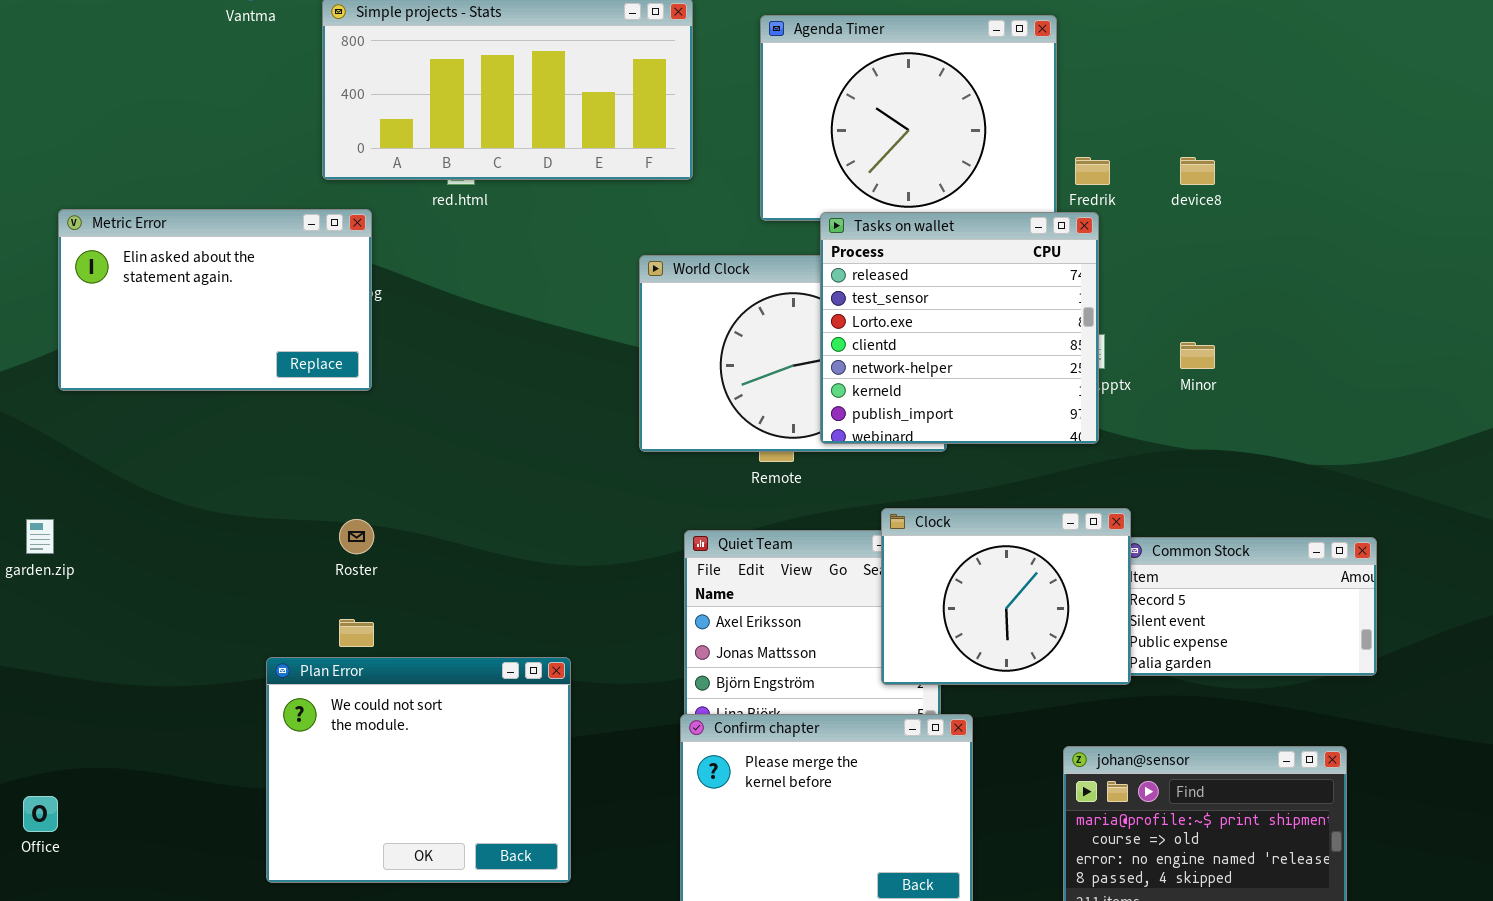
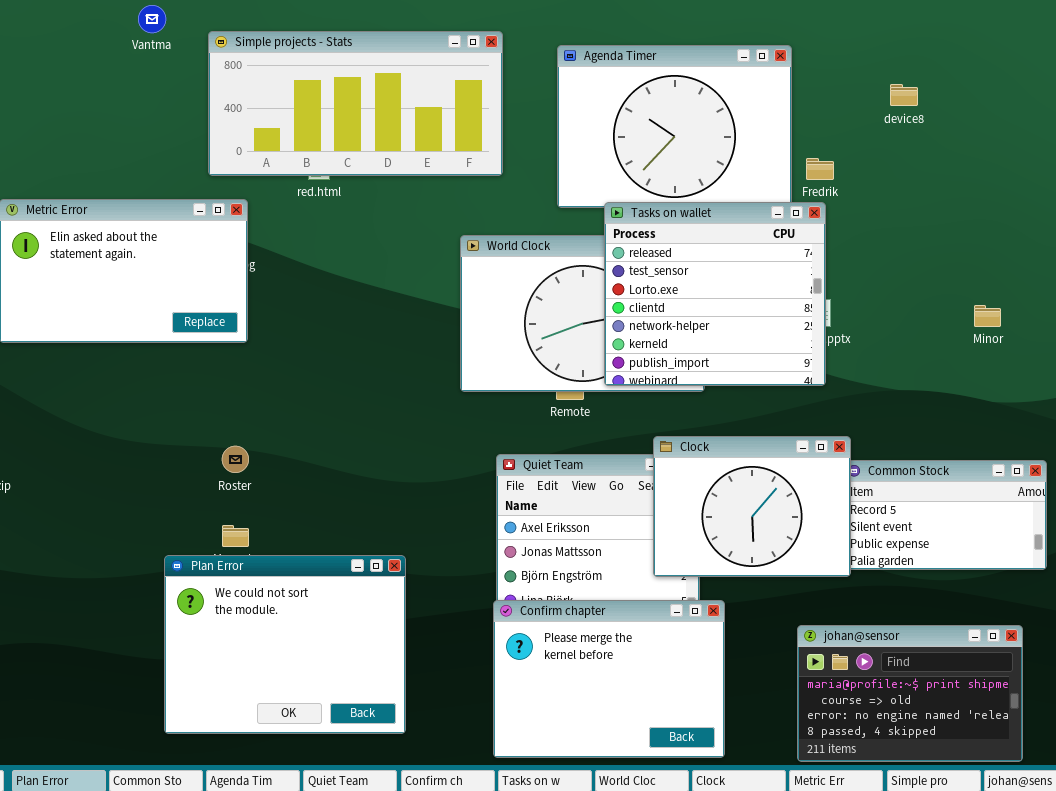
device8: [1180,157,1215,185] -> [890,84,918,106], moved
Minor: [1180,342,1215,369] -> [974,305,1001,327], moved

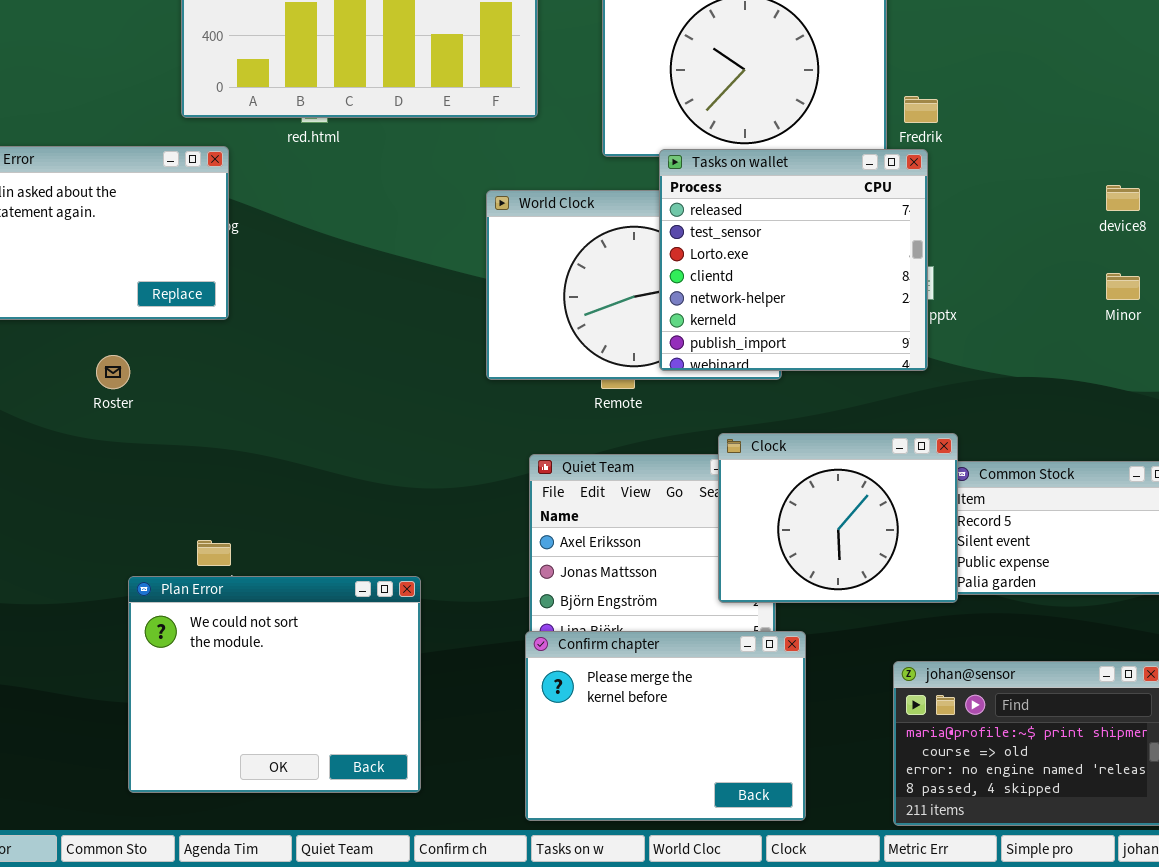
device8: [890,84,918,106] -> [1106,185,1140,211], moved
Roster: [222,446,249,473] -> [96,355,130,389], moved

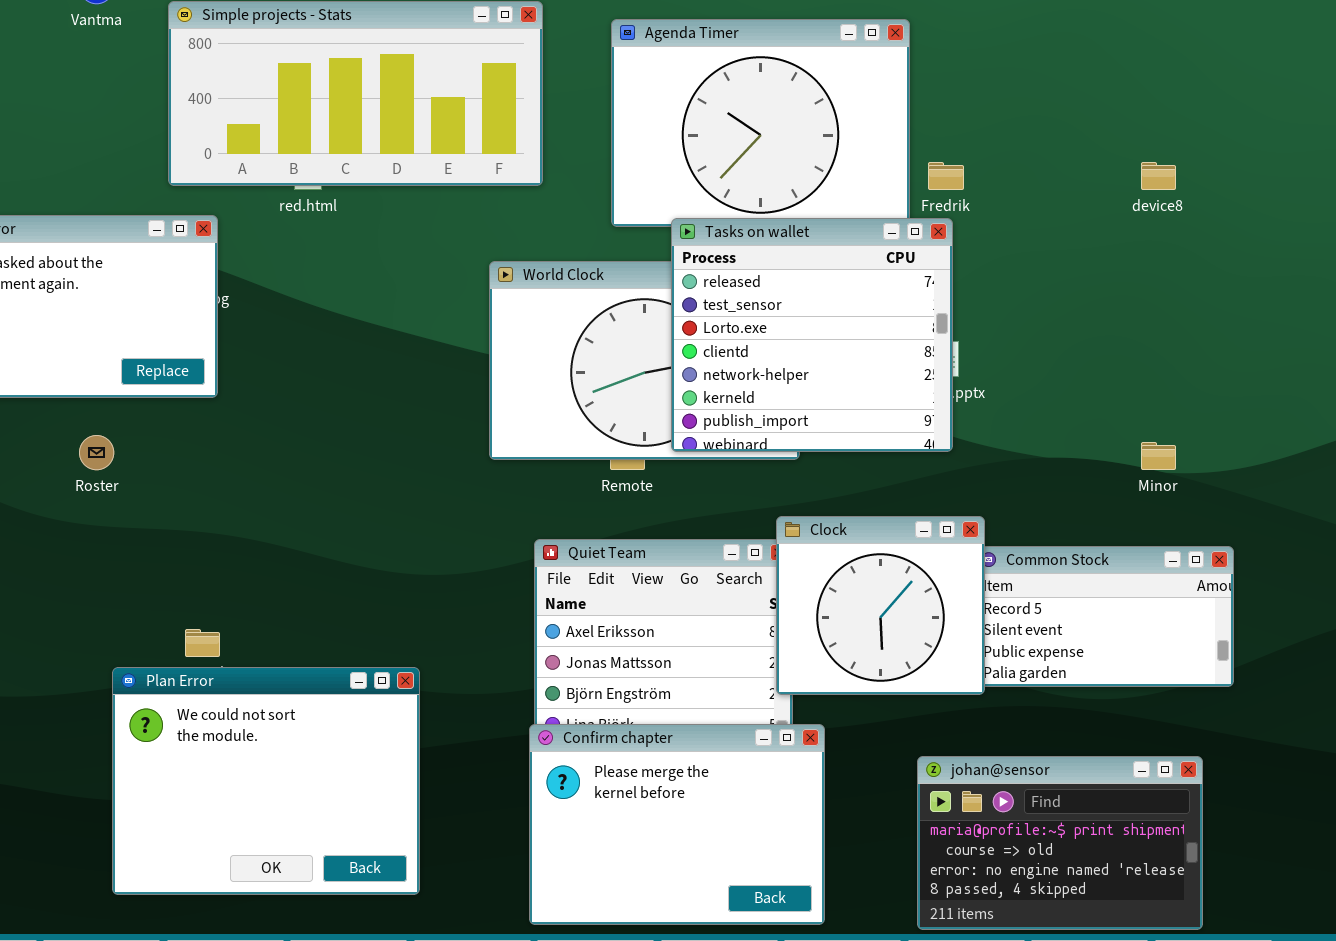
device8: [1106,185,1140,211] -> [1141,162,1176,190], moved
Minor: [1106,273,1140,300] -> [1141,442,1176,470], moved
Clock: [718,433,958,603] -> [776,516,985,695], resized

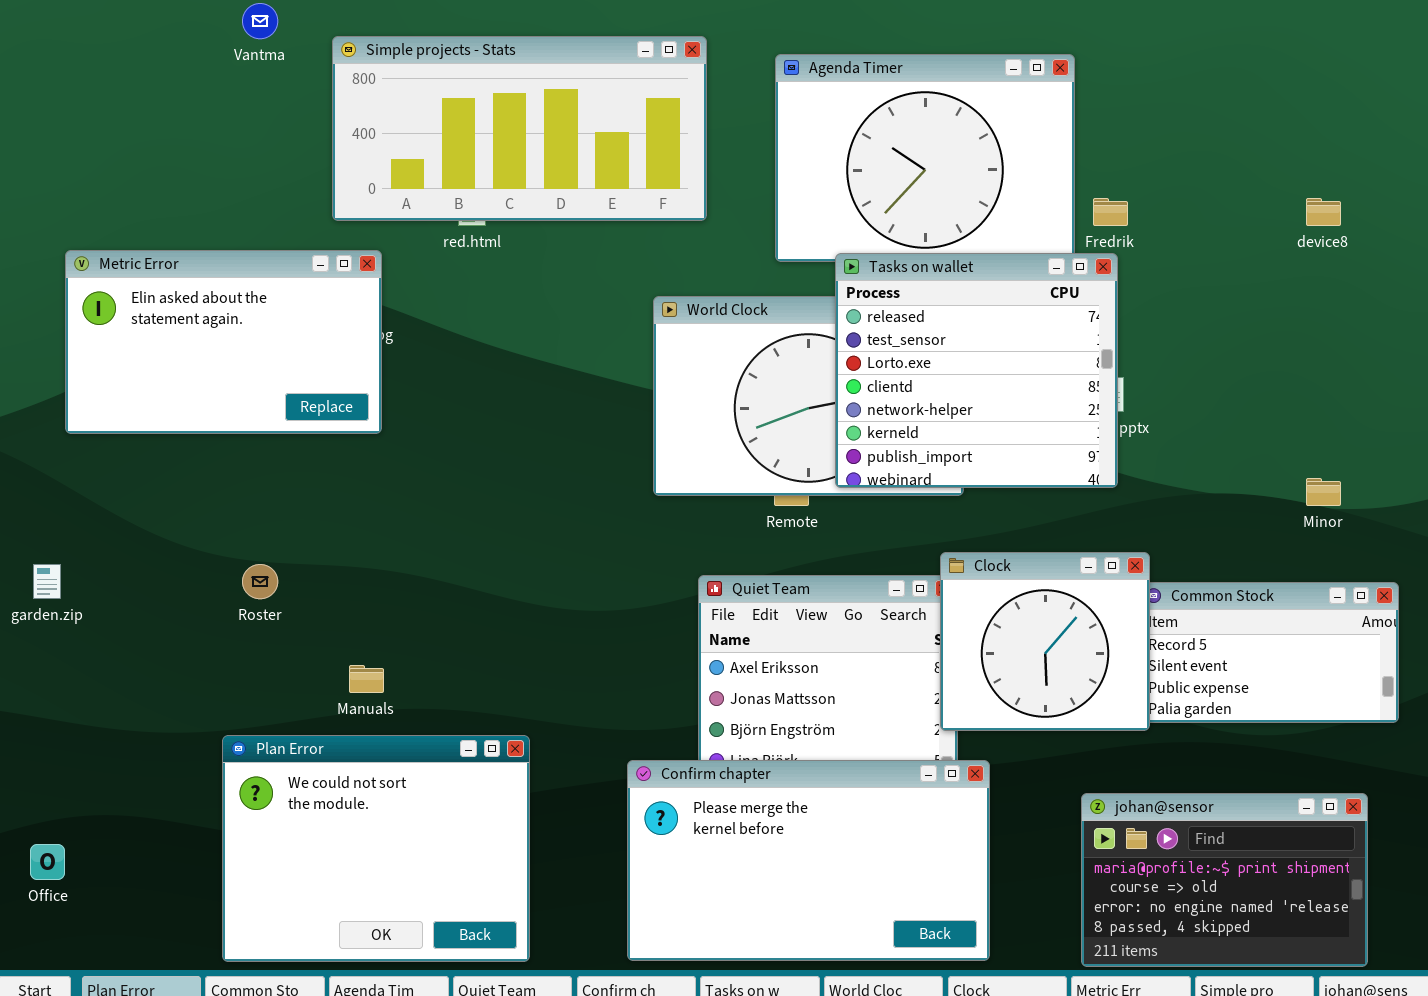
Roster: [79,435,114,470] -> [242,564,278,599], moved
Plan Error: [112,667,420,895] -> [222,735,530,962], moved
Confirm chapter: [529,724,825,925] -> [627,760,990,961], resized

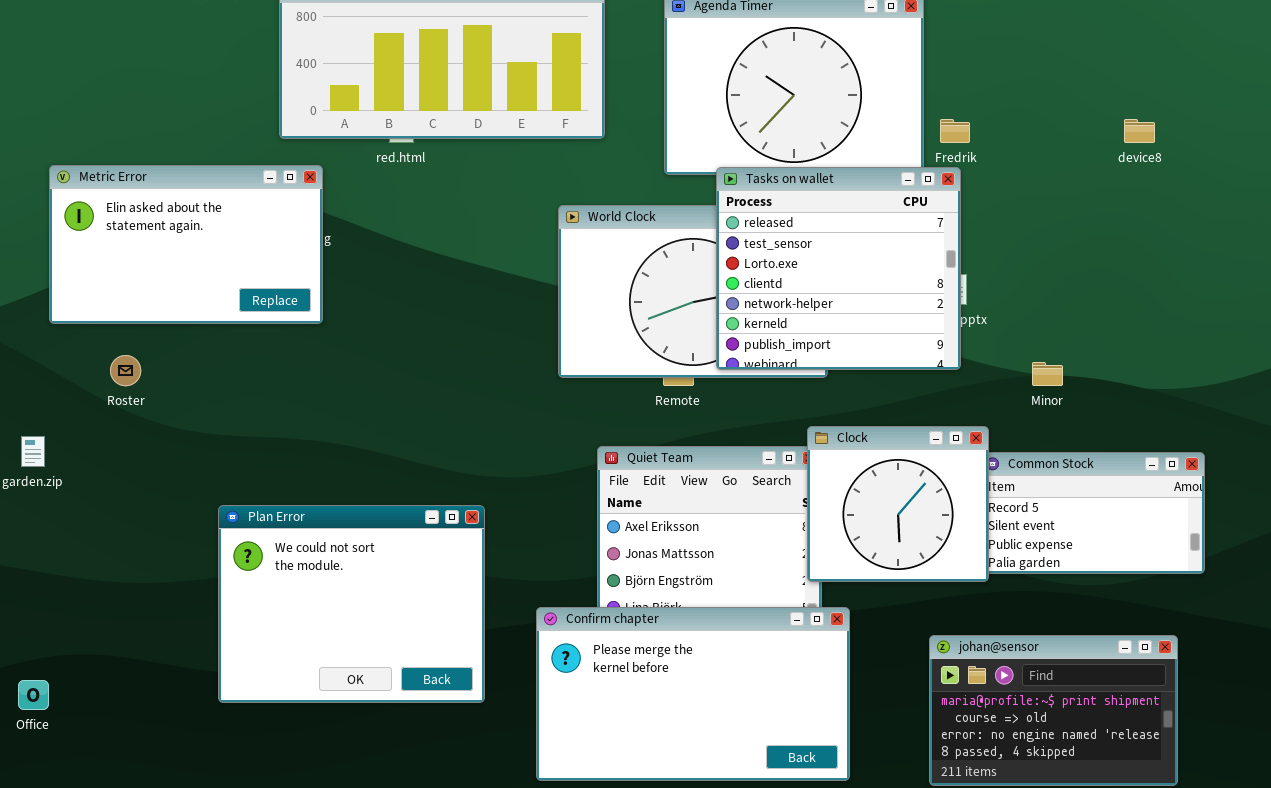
Minor: [1306,478,1341,506] -> [1032,362,1063,386], moved
Roster: [242,564,278,599] -> [110,355,141,386], moved
Plan Error: [222,735,530,962] -> [218,505,485,703], moved

